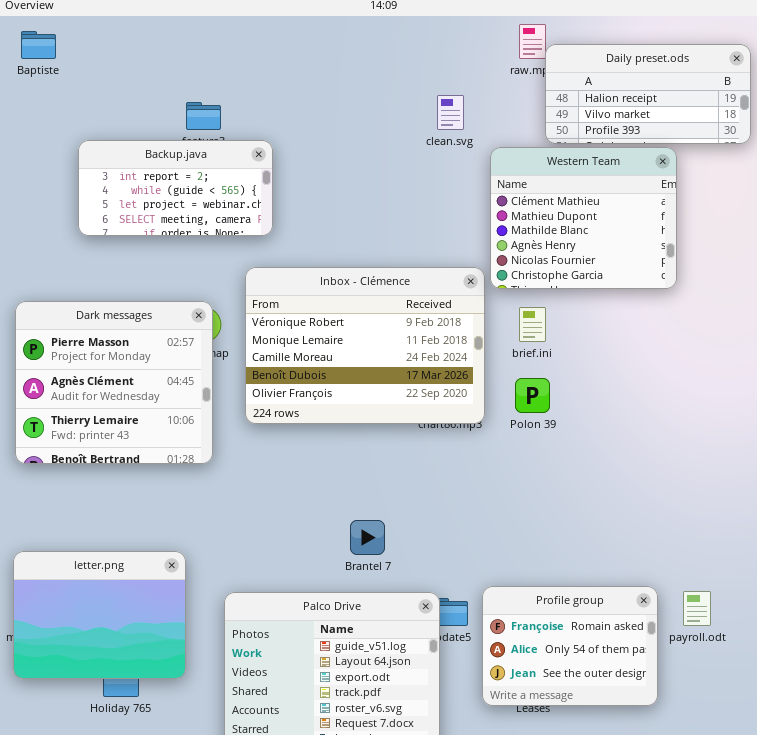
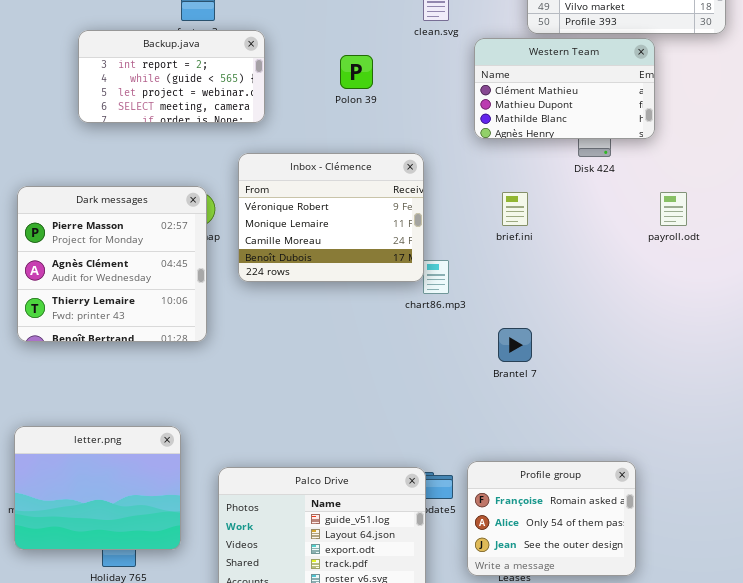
Western Team: [490,147,677,289] -> [474,38,655,139], resized
Inbox - Clémence: [245,267,485,424] -> [238,153,424,282], resized
Polon 39: [515,378,550,413] -> [340,55,373,89], moved
Brantel 7: [350,520,385,555] -> [498,328,532,362], moved
payroll.odt: [683,591,711,626] -> [660,192,687,226], moved

